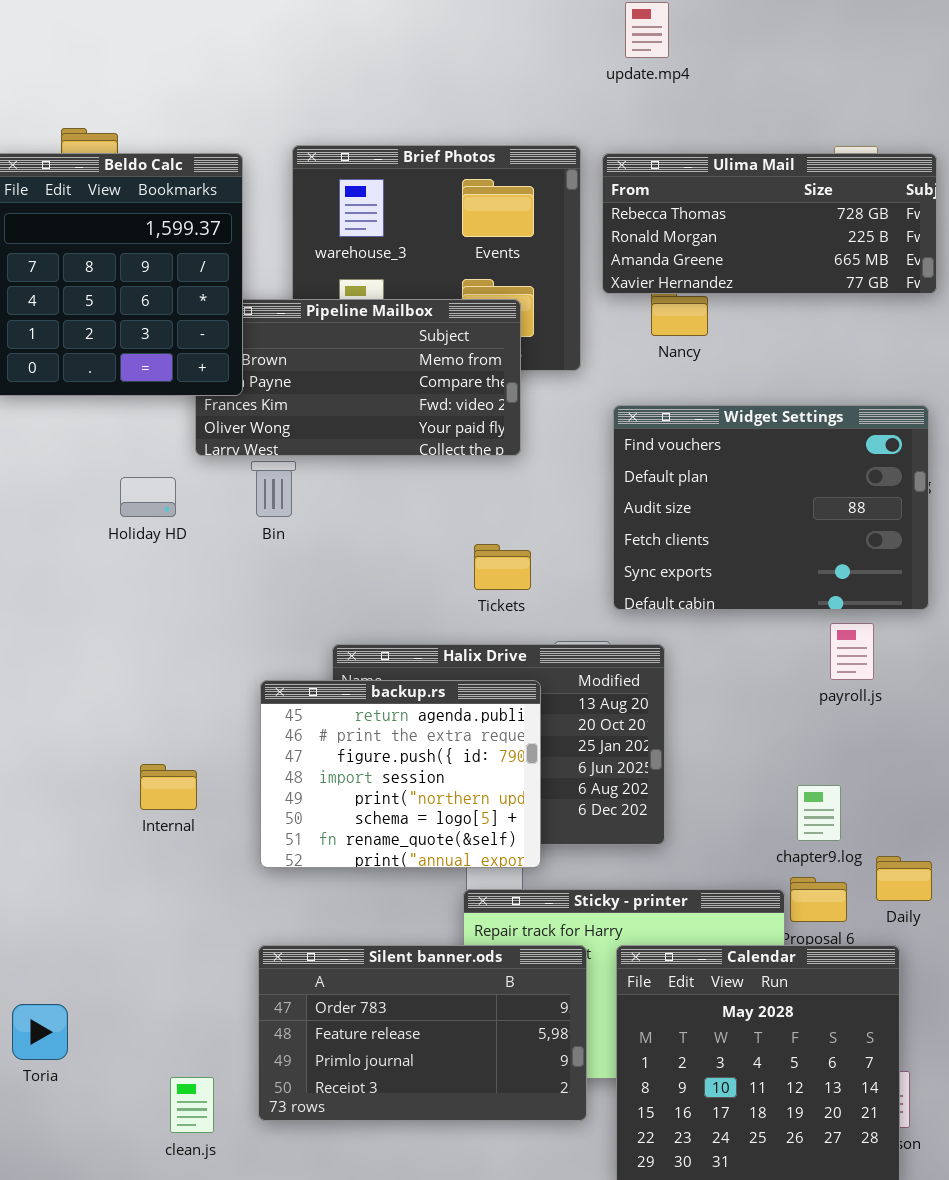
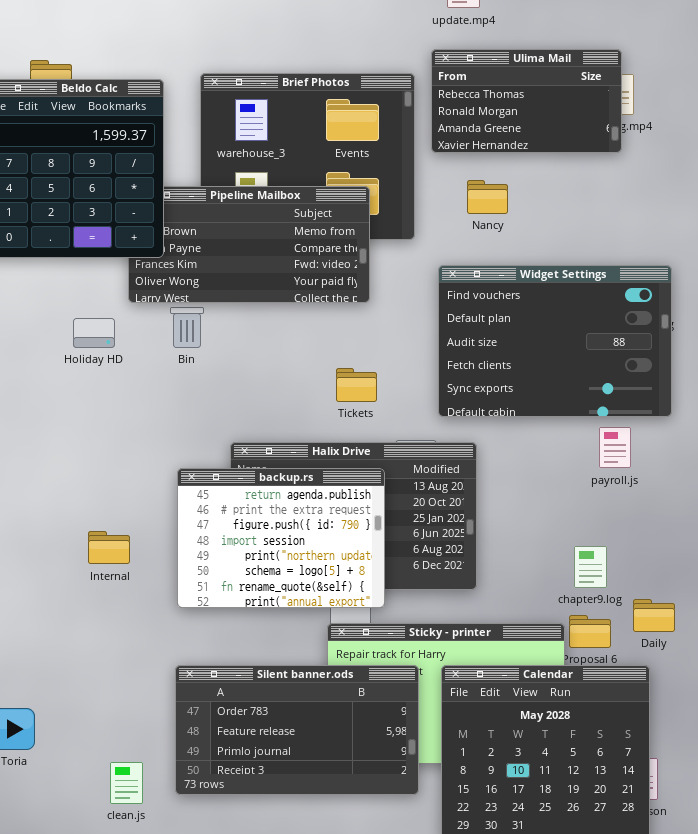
Ulima Mail: [602,153,937,294] -> [431,49,622,153], moved, resized

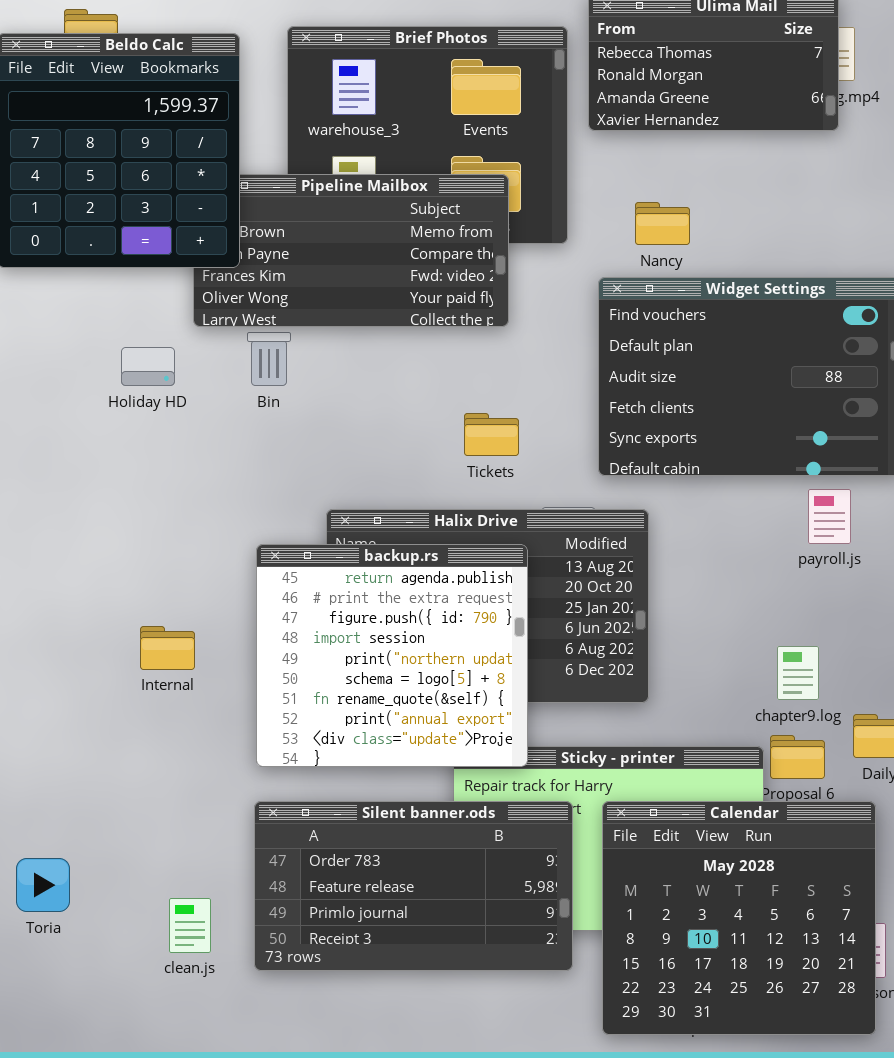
Nancy: [467,180,508,214] -> [635,202,690,245], moved
backup.rs: [177,468,385,608] -> [256,544,528,767], resized
clean.js: [110,762,143,804] -> [169,898,211,953], moved

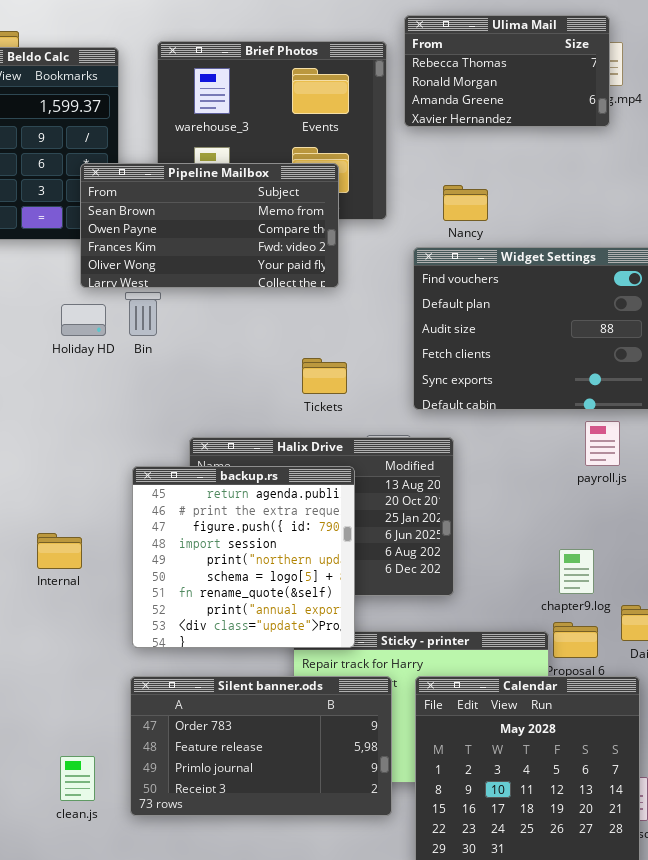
Pipeline Mailbox: [193,174,509,327] -> [80,163,339,288], raised
Holiday HD: [121,347,175,386] -> [61,304,106,336], moved

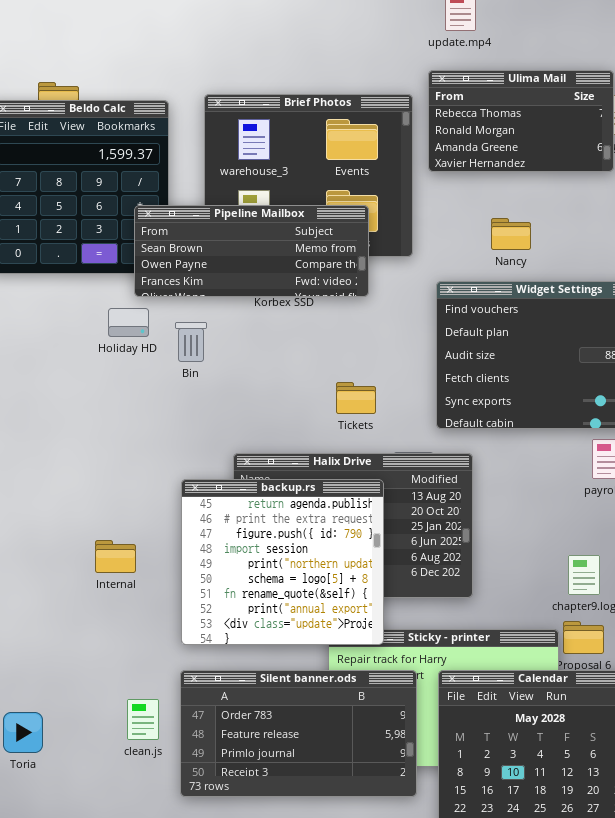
Pipeline Mailbox: [80,163,339,288] -> [134,205,369,297], resized
Nancy: [443,185,488,221] -> [491,218,531,250], moved
Holiday HD: [61,304,106,336] -> [108,308,149,337], moved
clean.js: [60,756,95,801] -> [127,699,159,740], moved

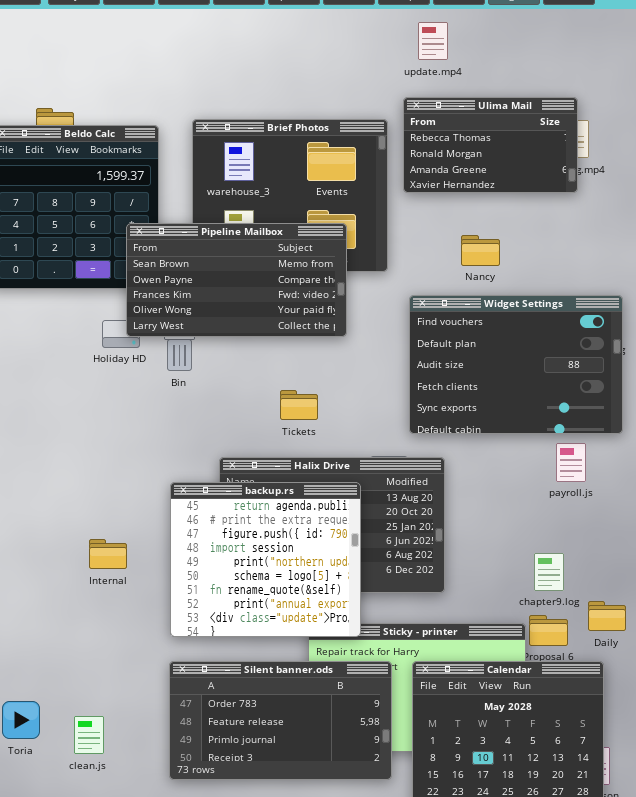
Pipeline Mailbox: [134,205,369,297] -> [126,223,347,337], resized
Tickets: [336,382,376,414] -> [280,390,318,420], moved
clean.js: [127,699,159,740] -> [74,716,104,754], moved

